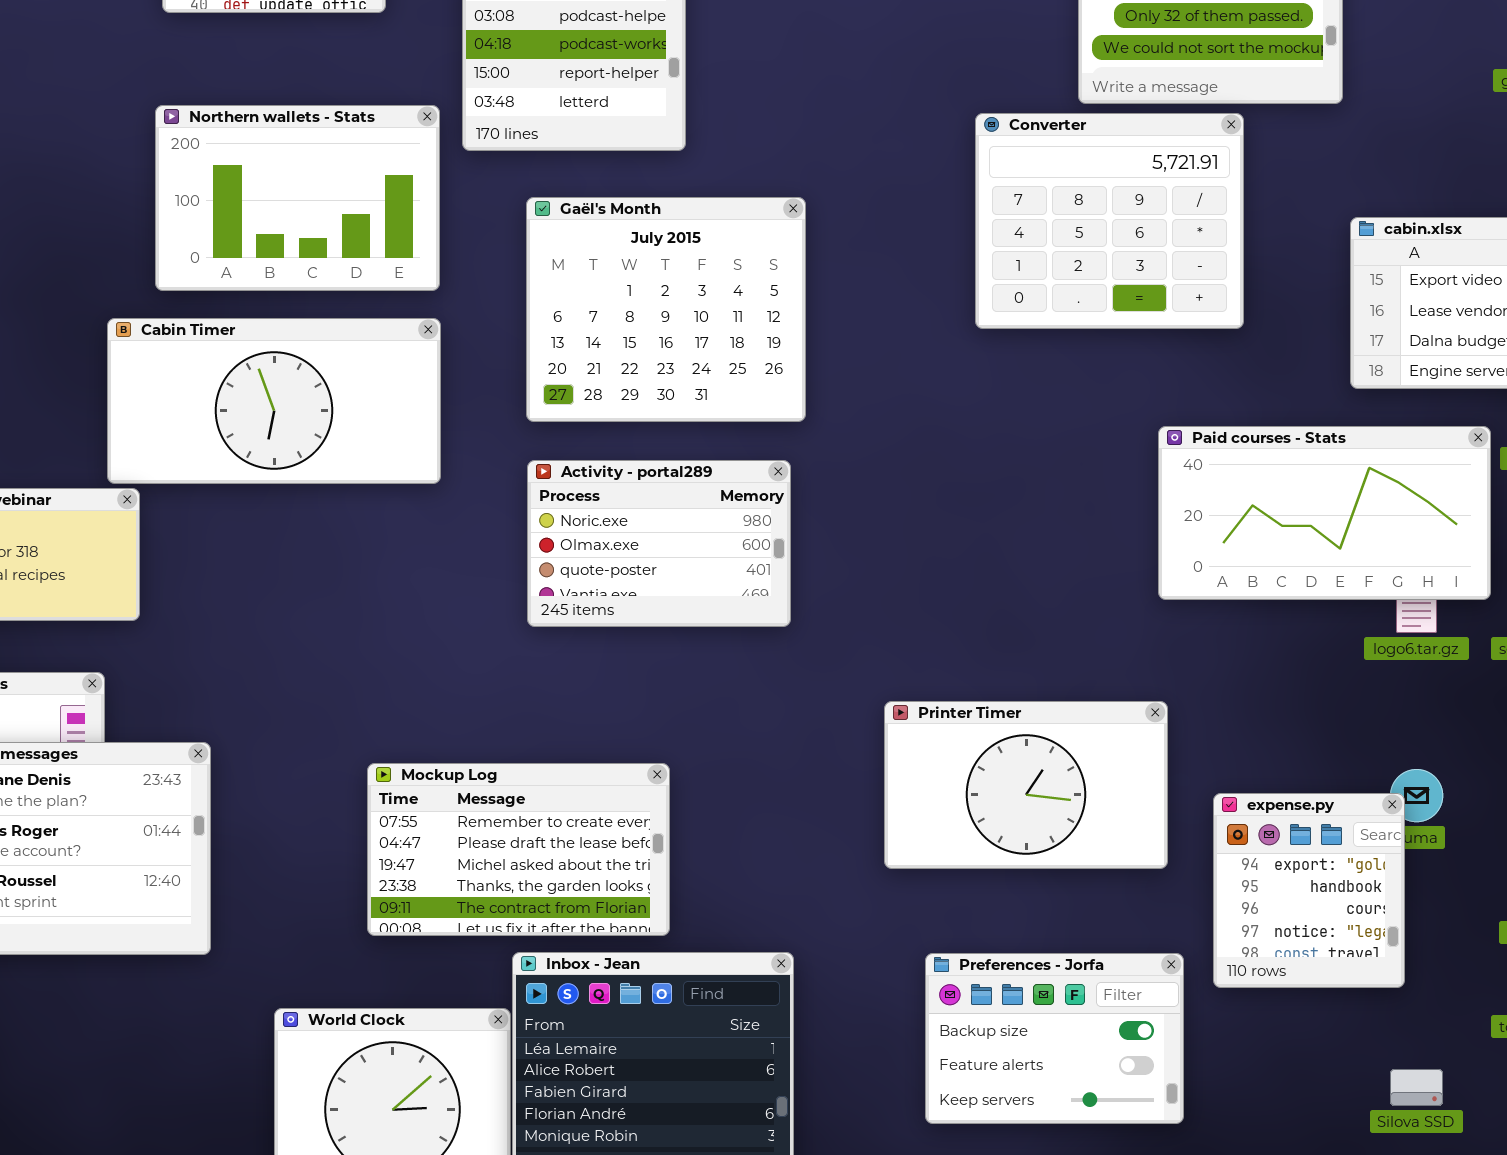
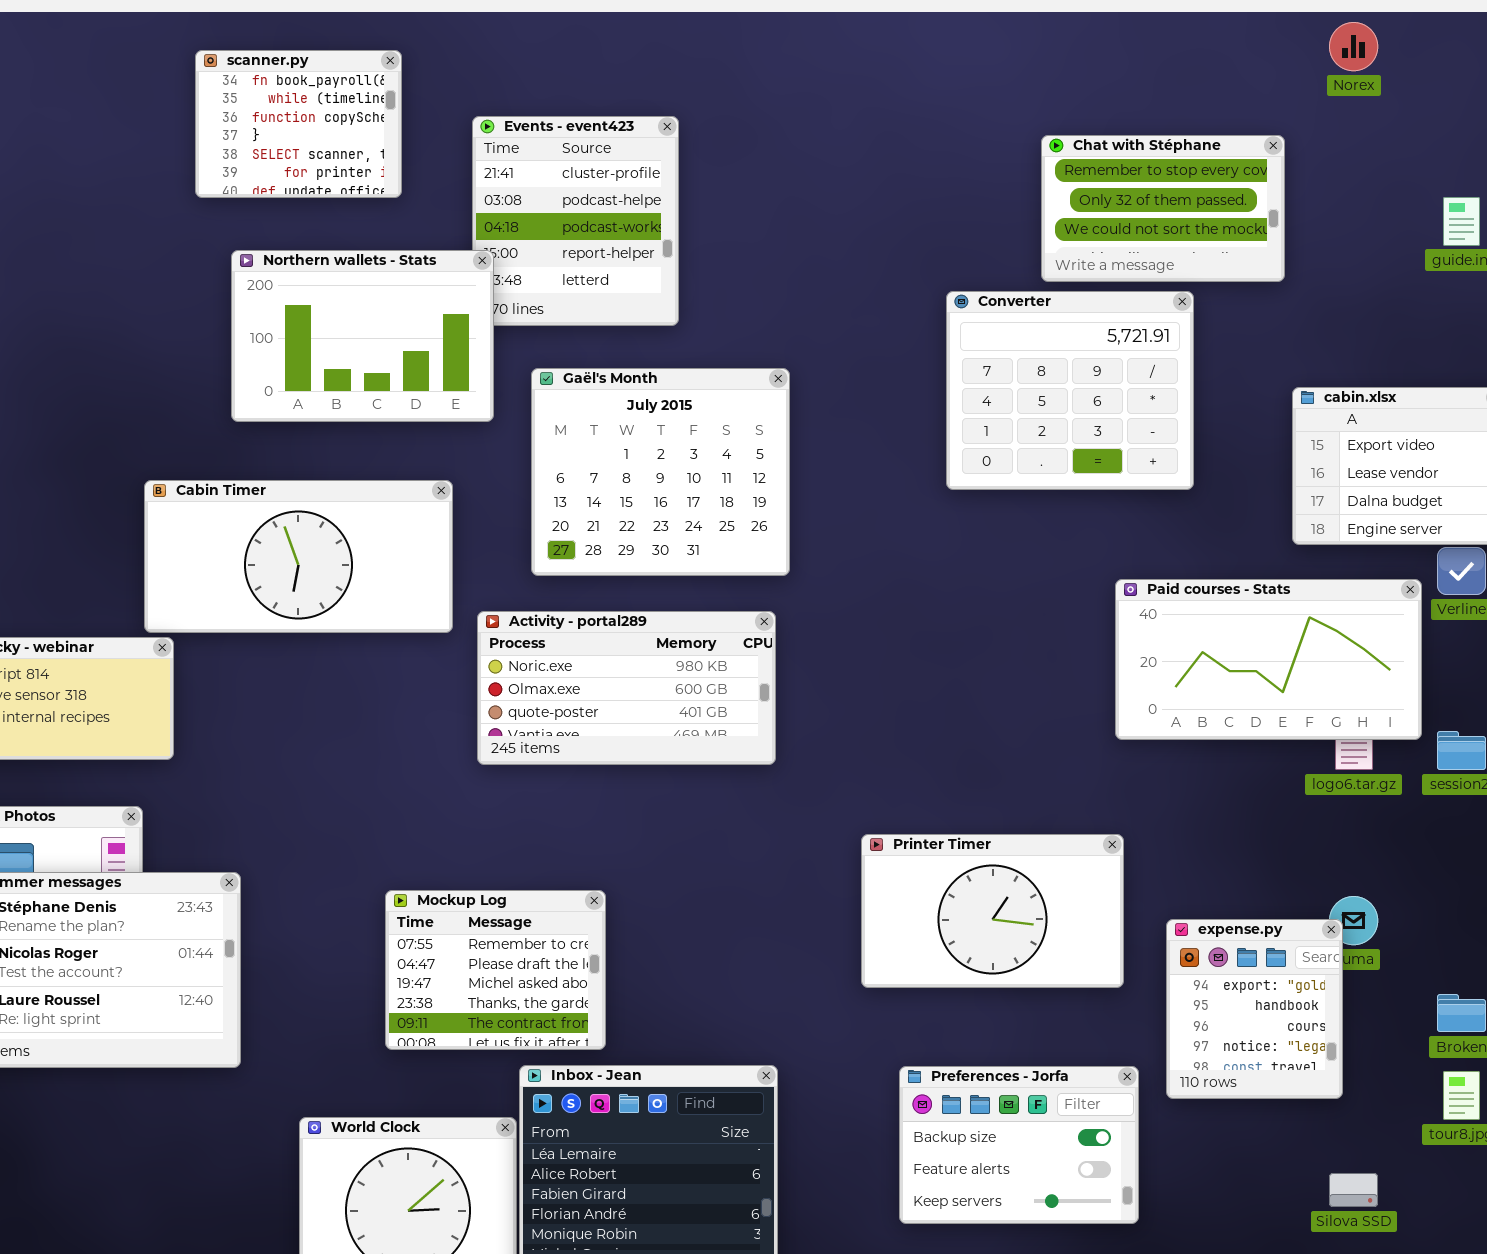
Northern wallets - Stats: [155,105,440,291] -> [231,250,494,422], moved
Activity - portal289: [527,460,791,627] -> [477,611,776,765], resized
Mockup Log: [367,763,670,936] -> [385,890,606,1050], resized

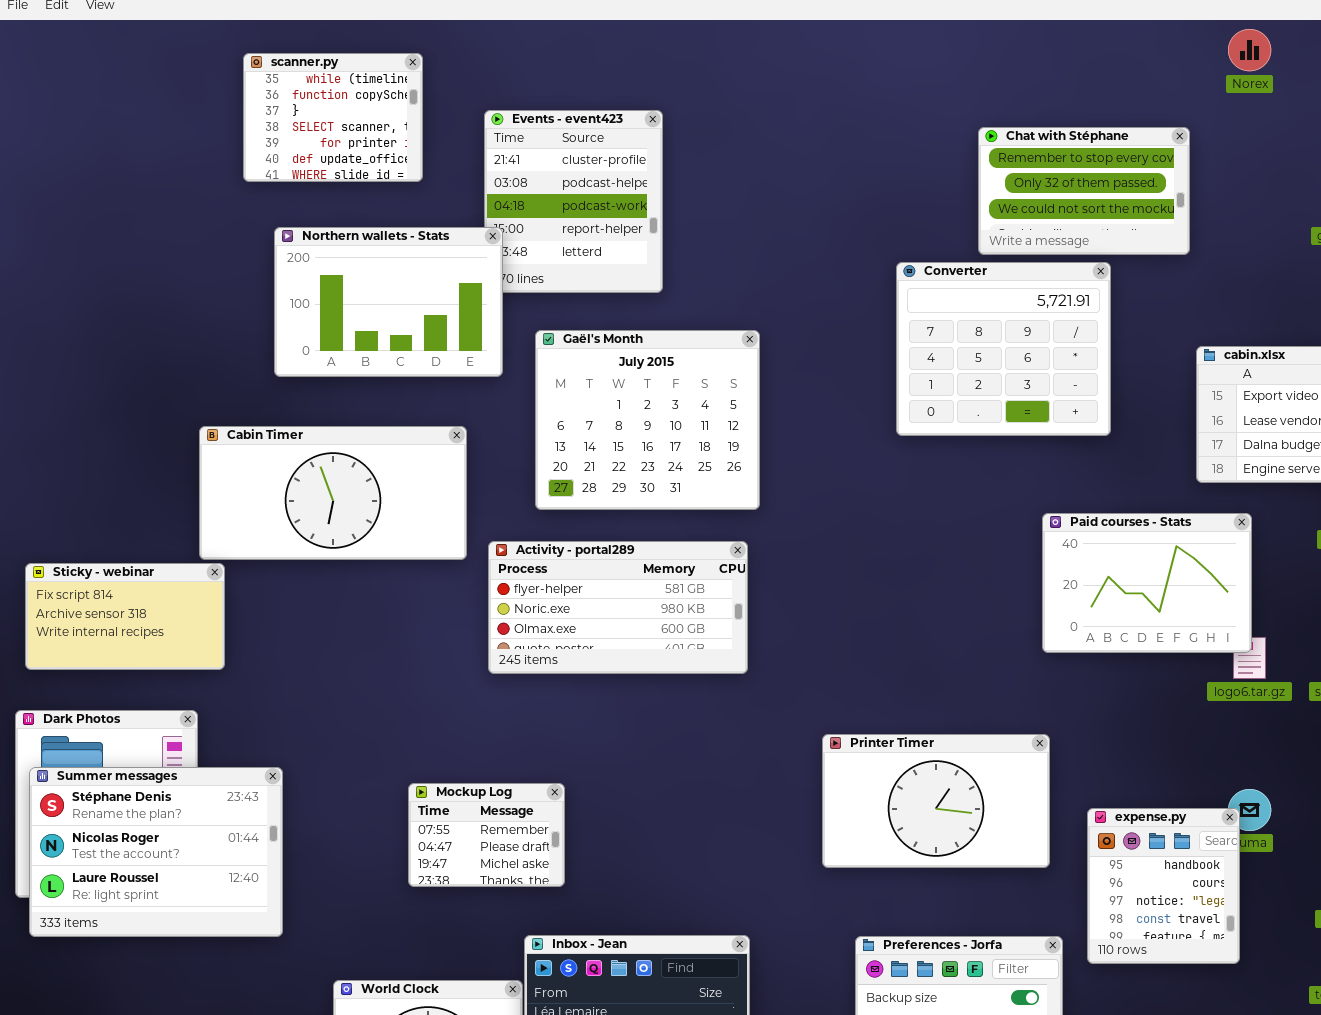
scanner.py: [195,50,402,198] -> [243,53,423,182], scrolled down 1 row
Paid courses - Stats: [1115,579,1422,740] -> [1042,513,1252,653], resized
Activity - portal289: [477,611,776,765] -> [488,541,748,674], scrolled up 1 row
Mockup Log: [385,890,606,1050] -> [408,783,565,887], resized
expense.py: [1166,919,1343,1099] -> [1087,808,1240,964], scrolled down 1 row

